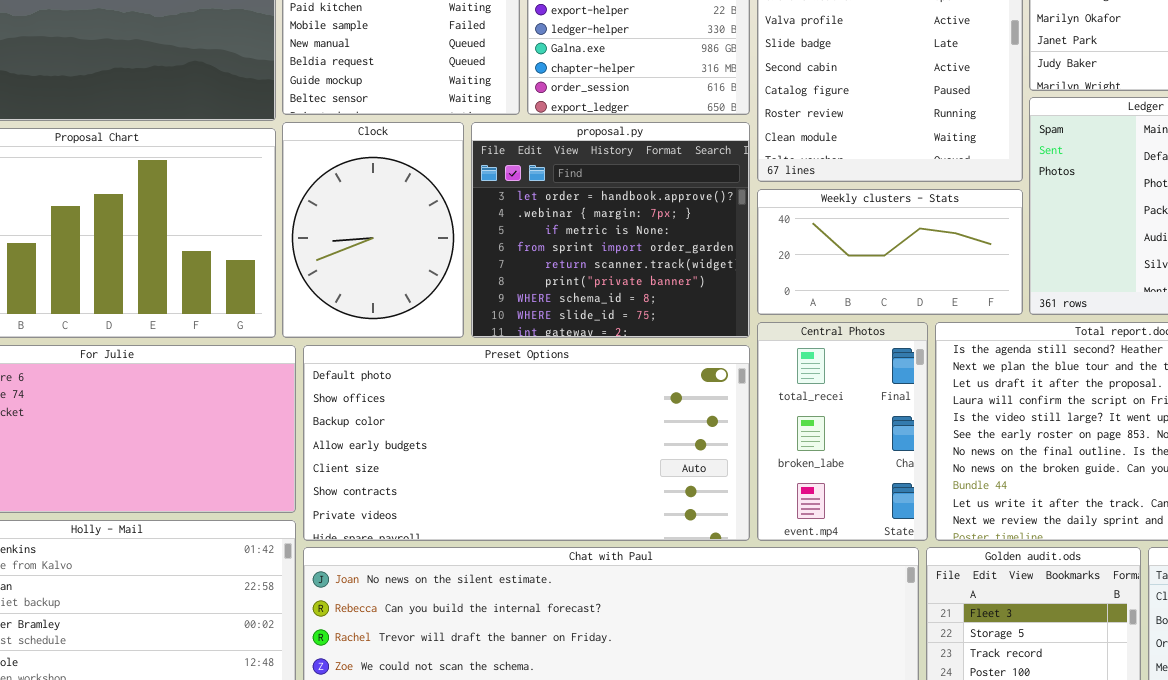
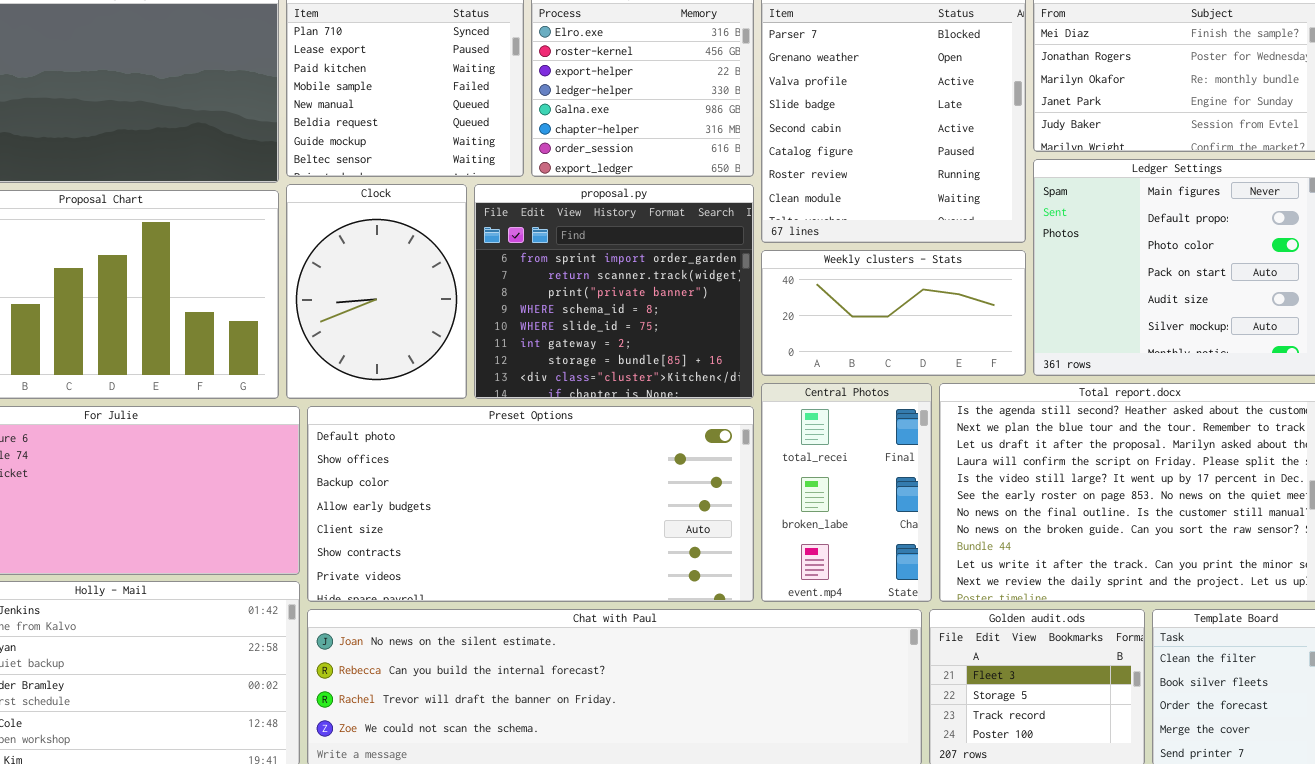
proposal.py: [471,122,750,338] -> [474,184,754,399], scrolled down 3 rows

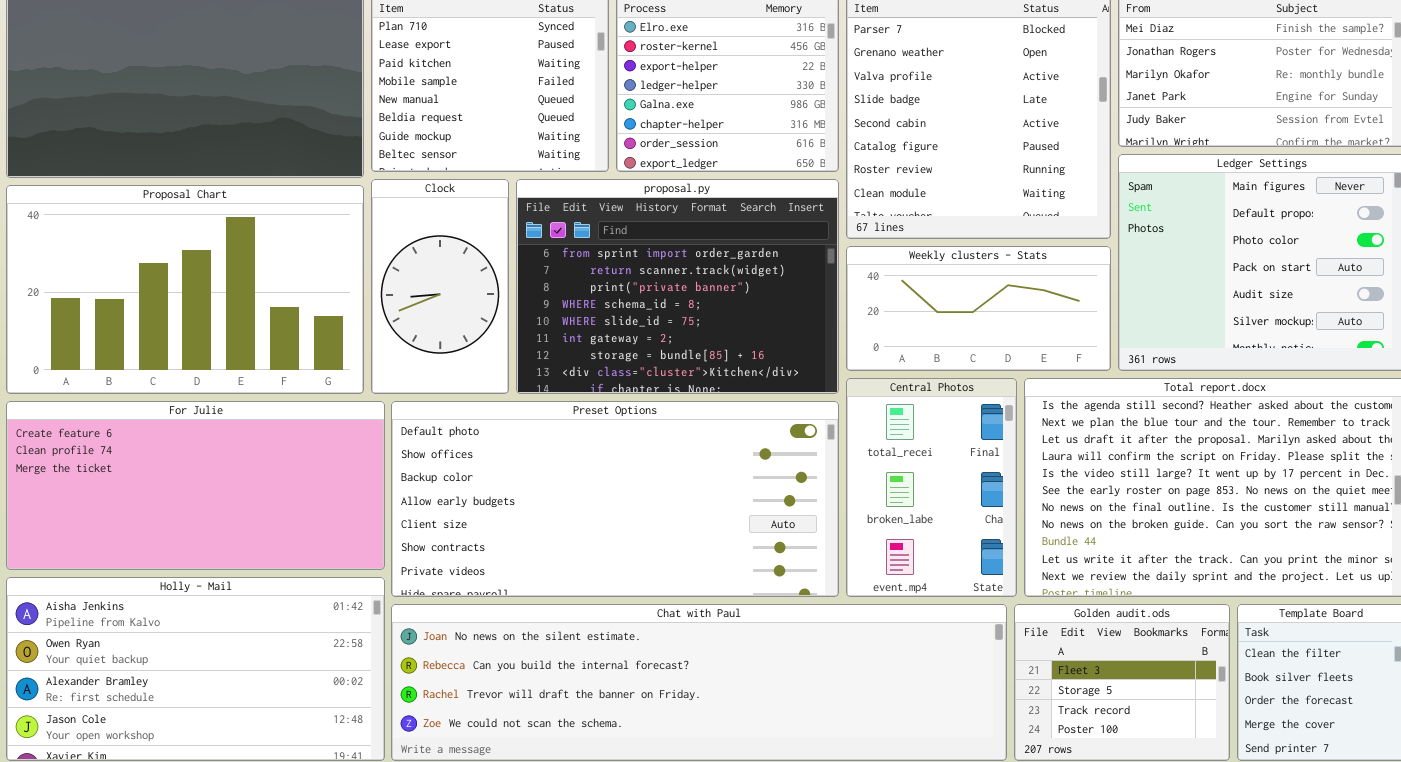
Clock: [286,184,467,399] -> [371,179,509,394], resized
proposal.py: [474,184,754,399] -> [516,179,839,394], resized

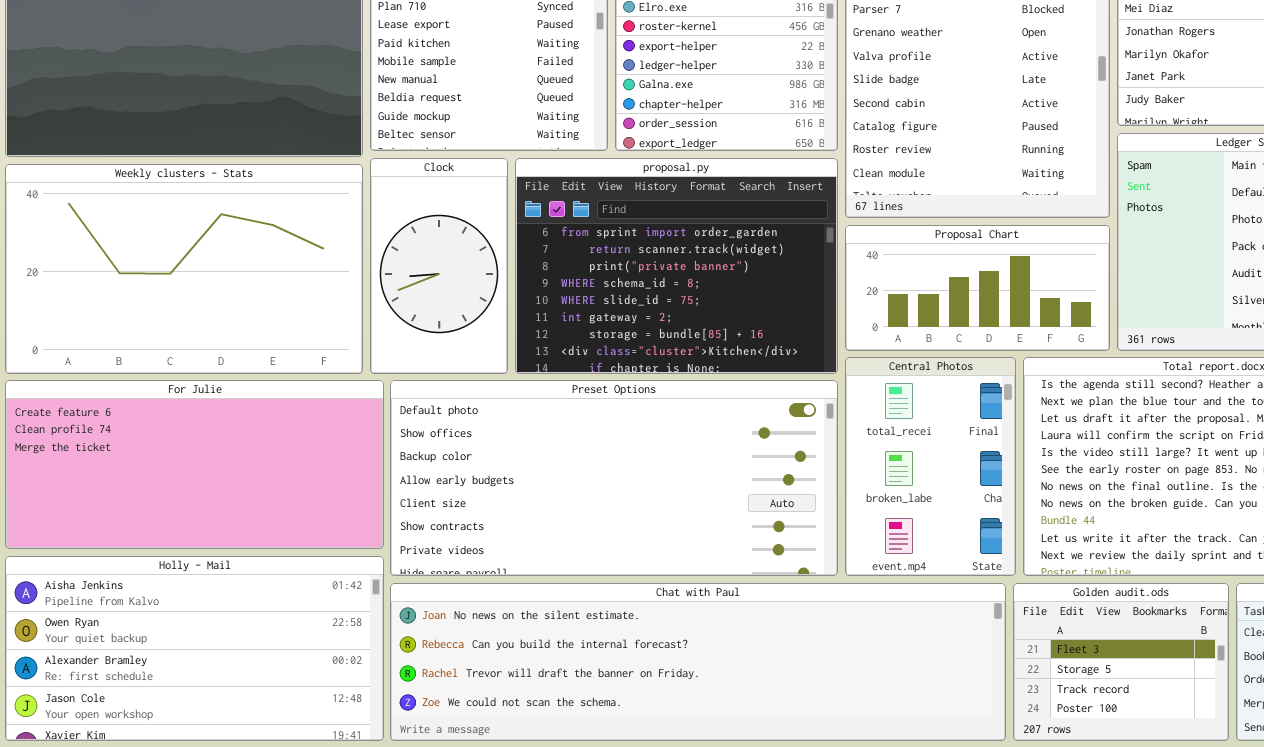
Proposal Chart: [6,185,364,394] -> [845,225,1110,351], moved, resized
Weekly clusters - Stats: [846,246,1111,371] -> [5,164,363,374], moved, resized

